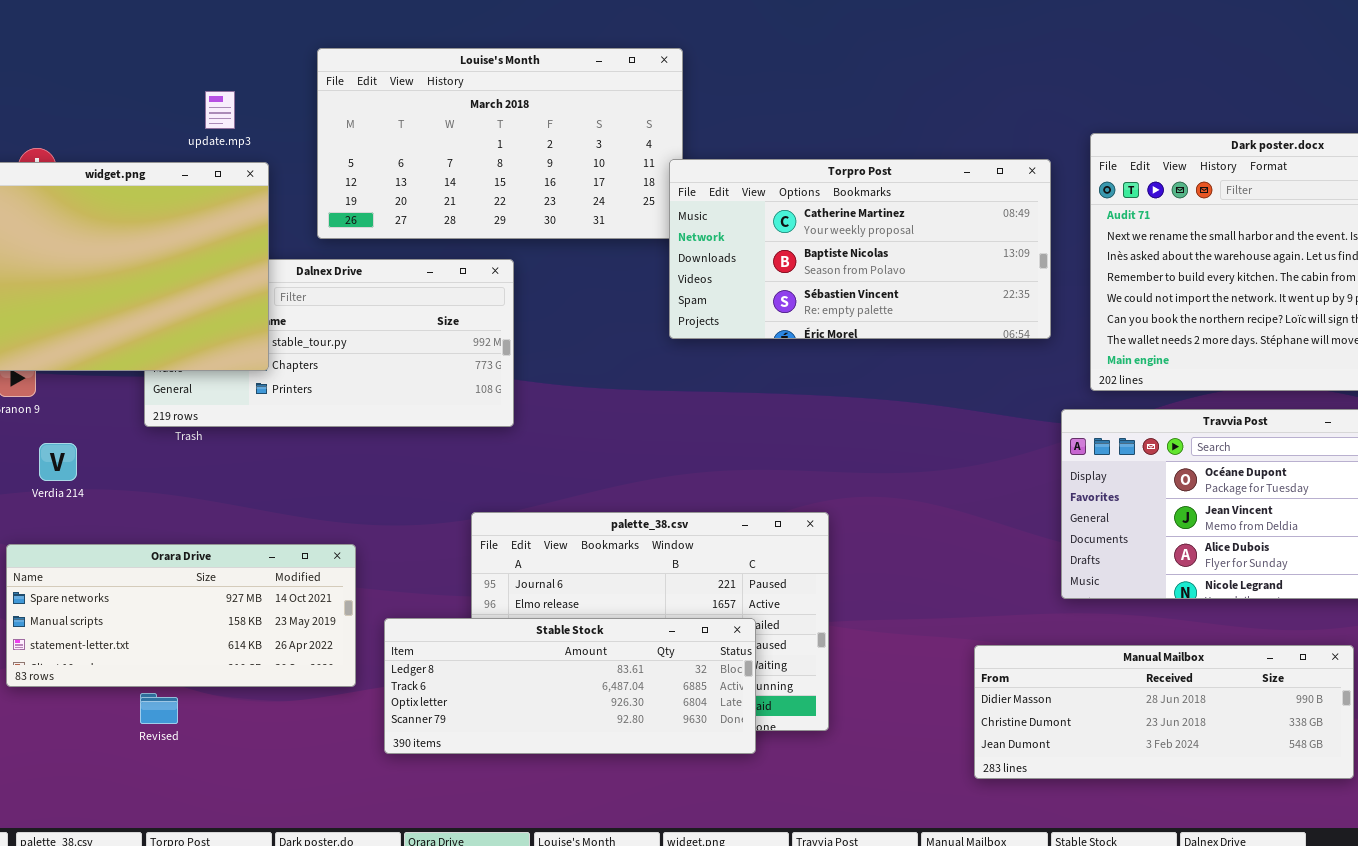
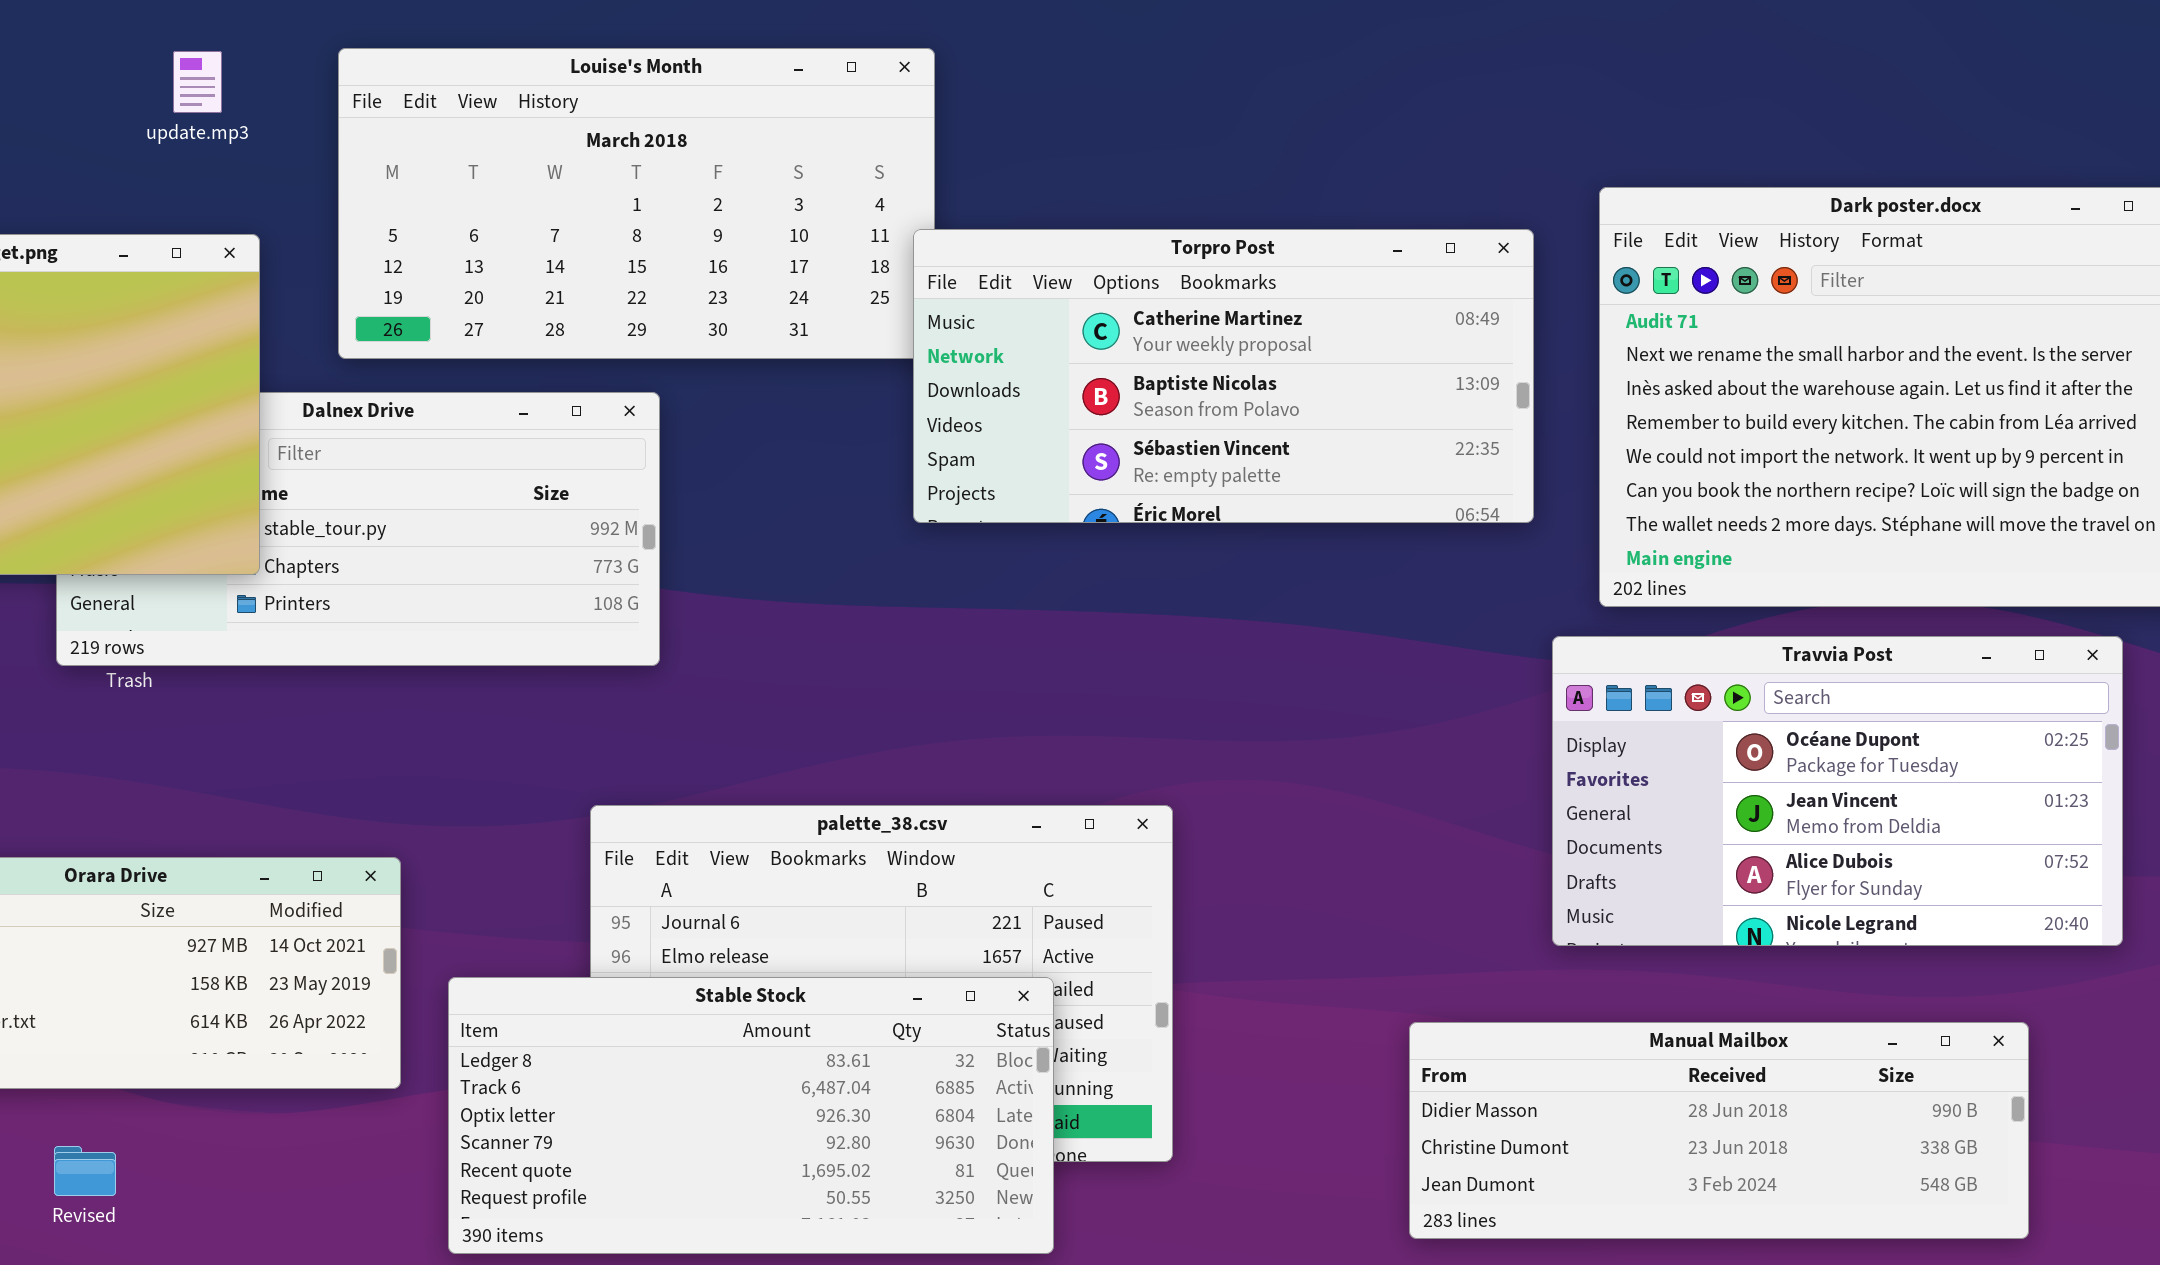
update.mp3: [205,91,235,129] -> [173,51,222,113], moved
Stable Stock: [384,618,756,754] -> [448,977,1054,1254], resized
Revised: [140,693,178,724] -> [54,1146,116,1196], moved

